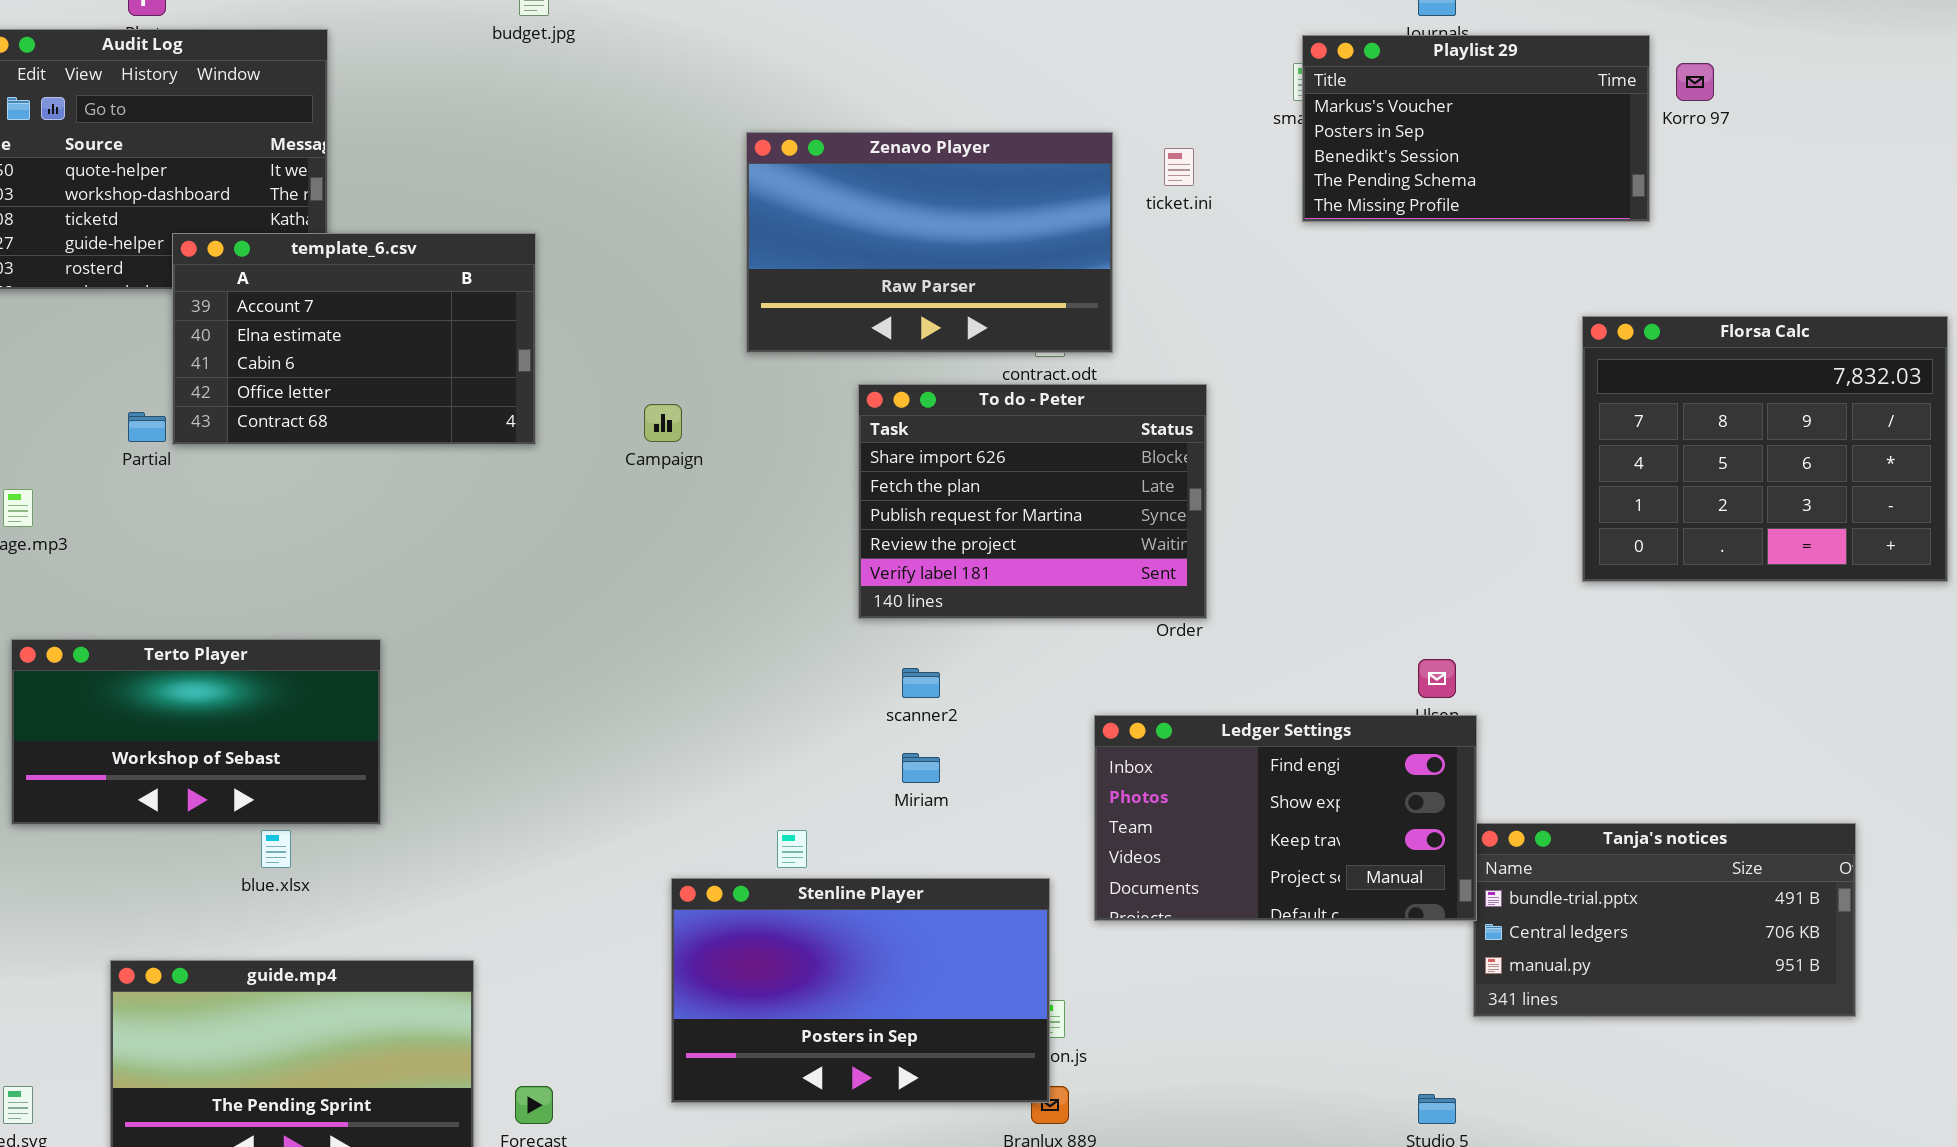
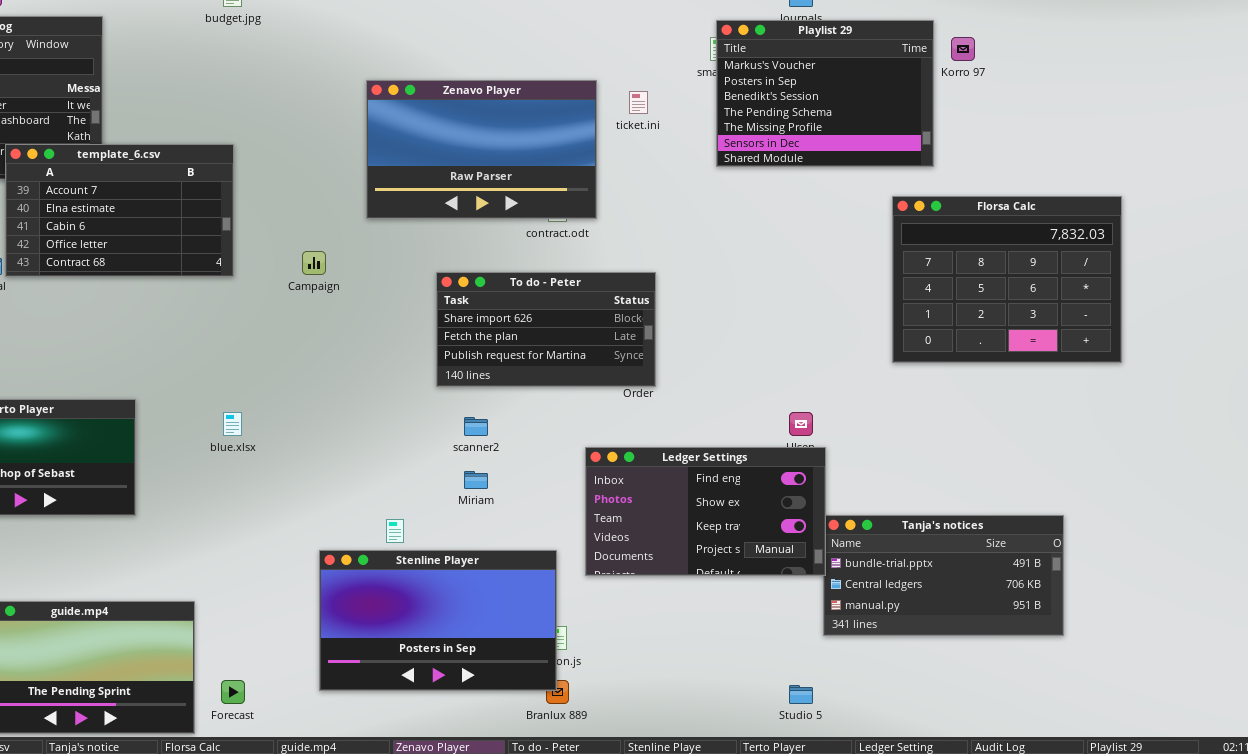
Playlist 29: [1302,35,1650,222] -> [716,20,934,167], resized
To do - Peter: [858,384,1207,619] -> [436,272,656,387], resized
blue.xlsx: [261,830,291,868] -> [223,412,242,436], moved

